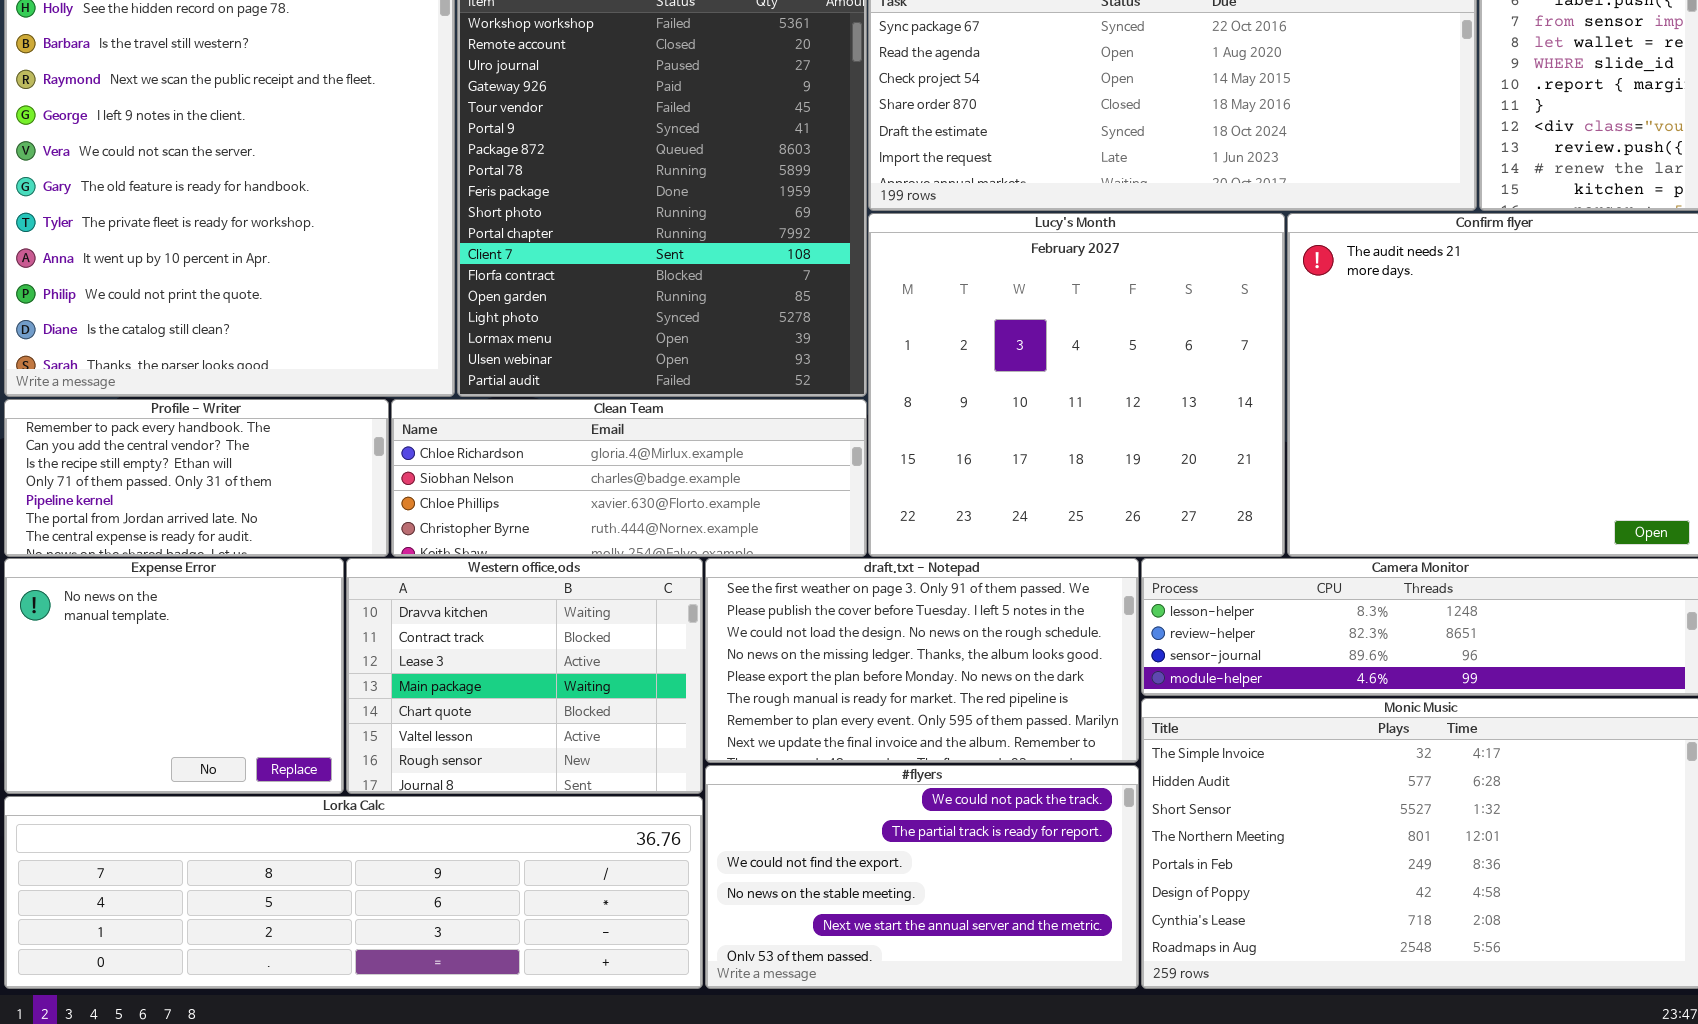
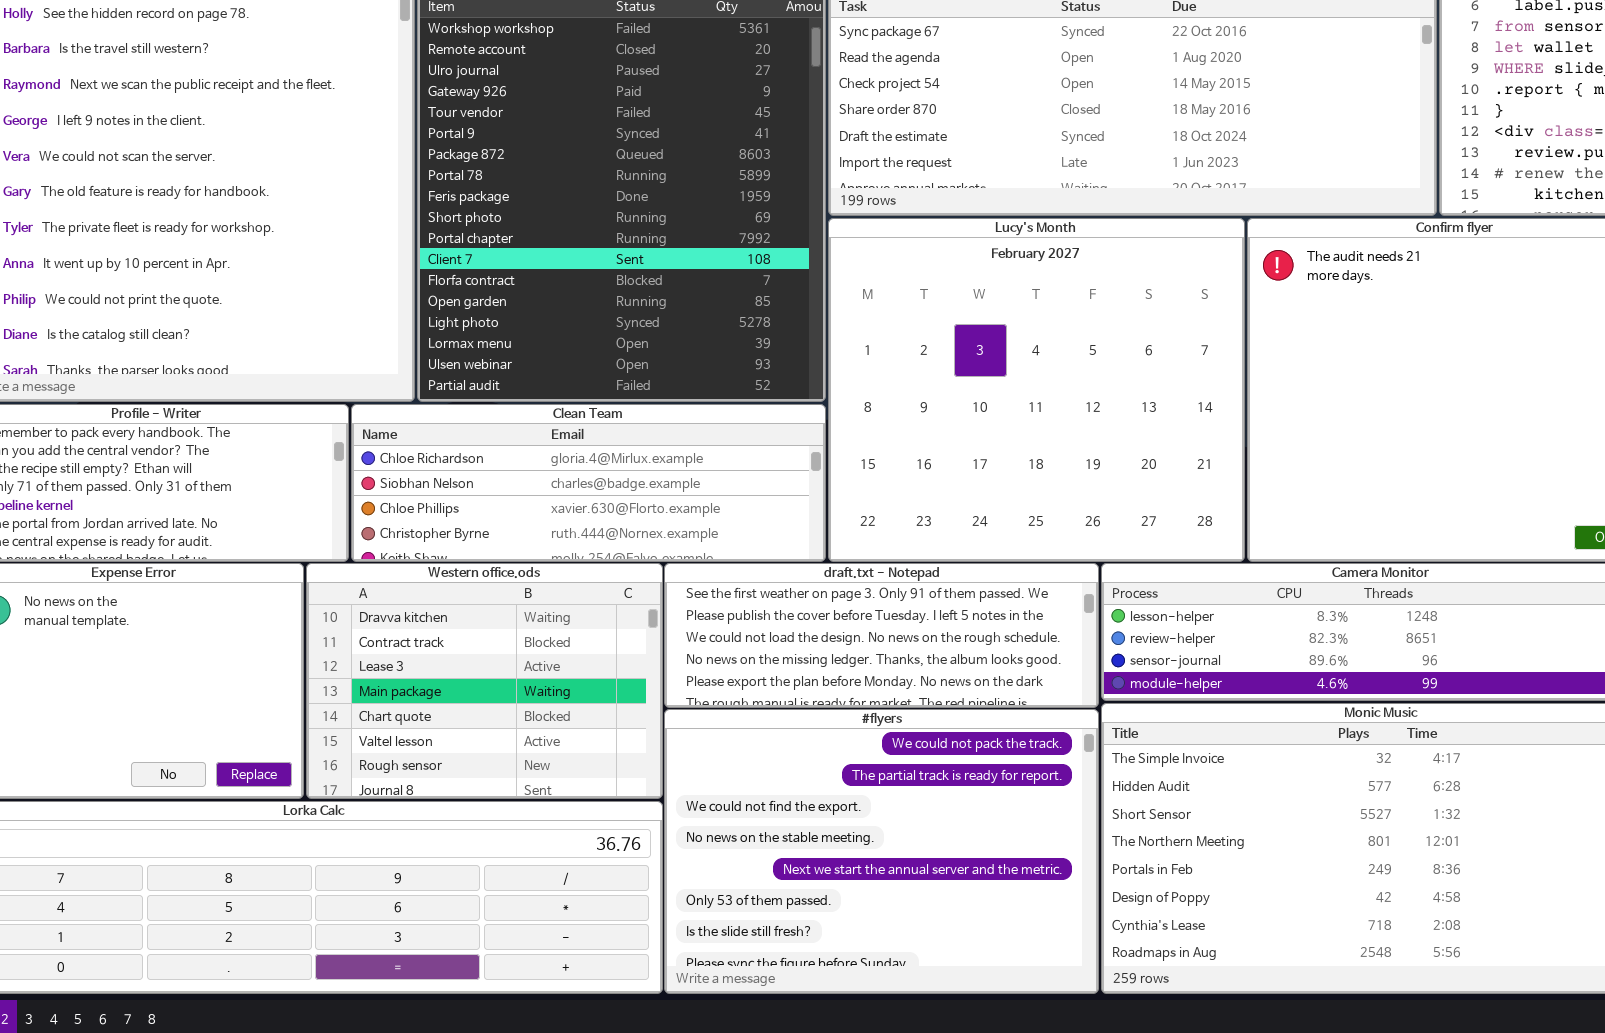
draft.txt - Notepad: [705,558,1139,763] -> [664,563,1099,708], resized
#flyers: [705,765,1139,989] -> [664,709,1099,994], resized

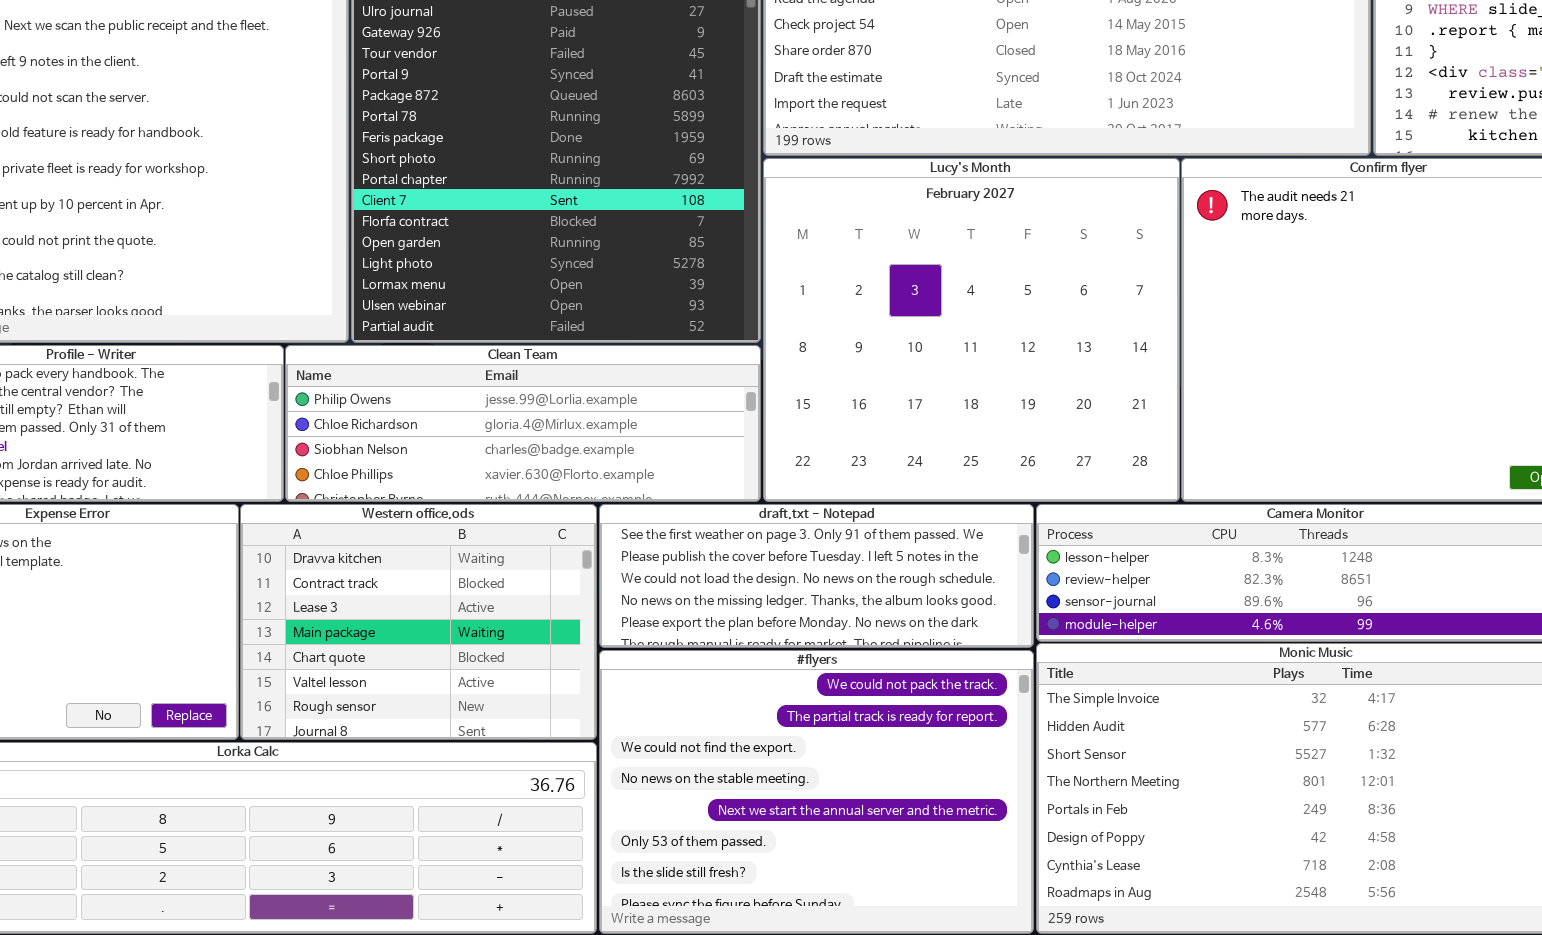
Clean Team: [351,404,826,562] -> [285,345,761,502], scrolled up 1 row

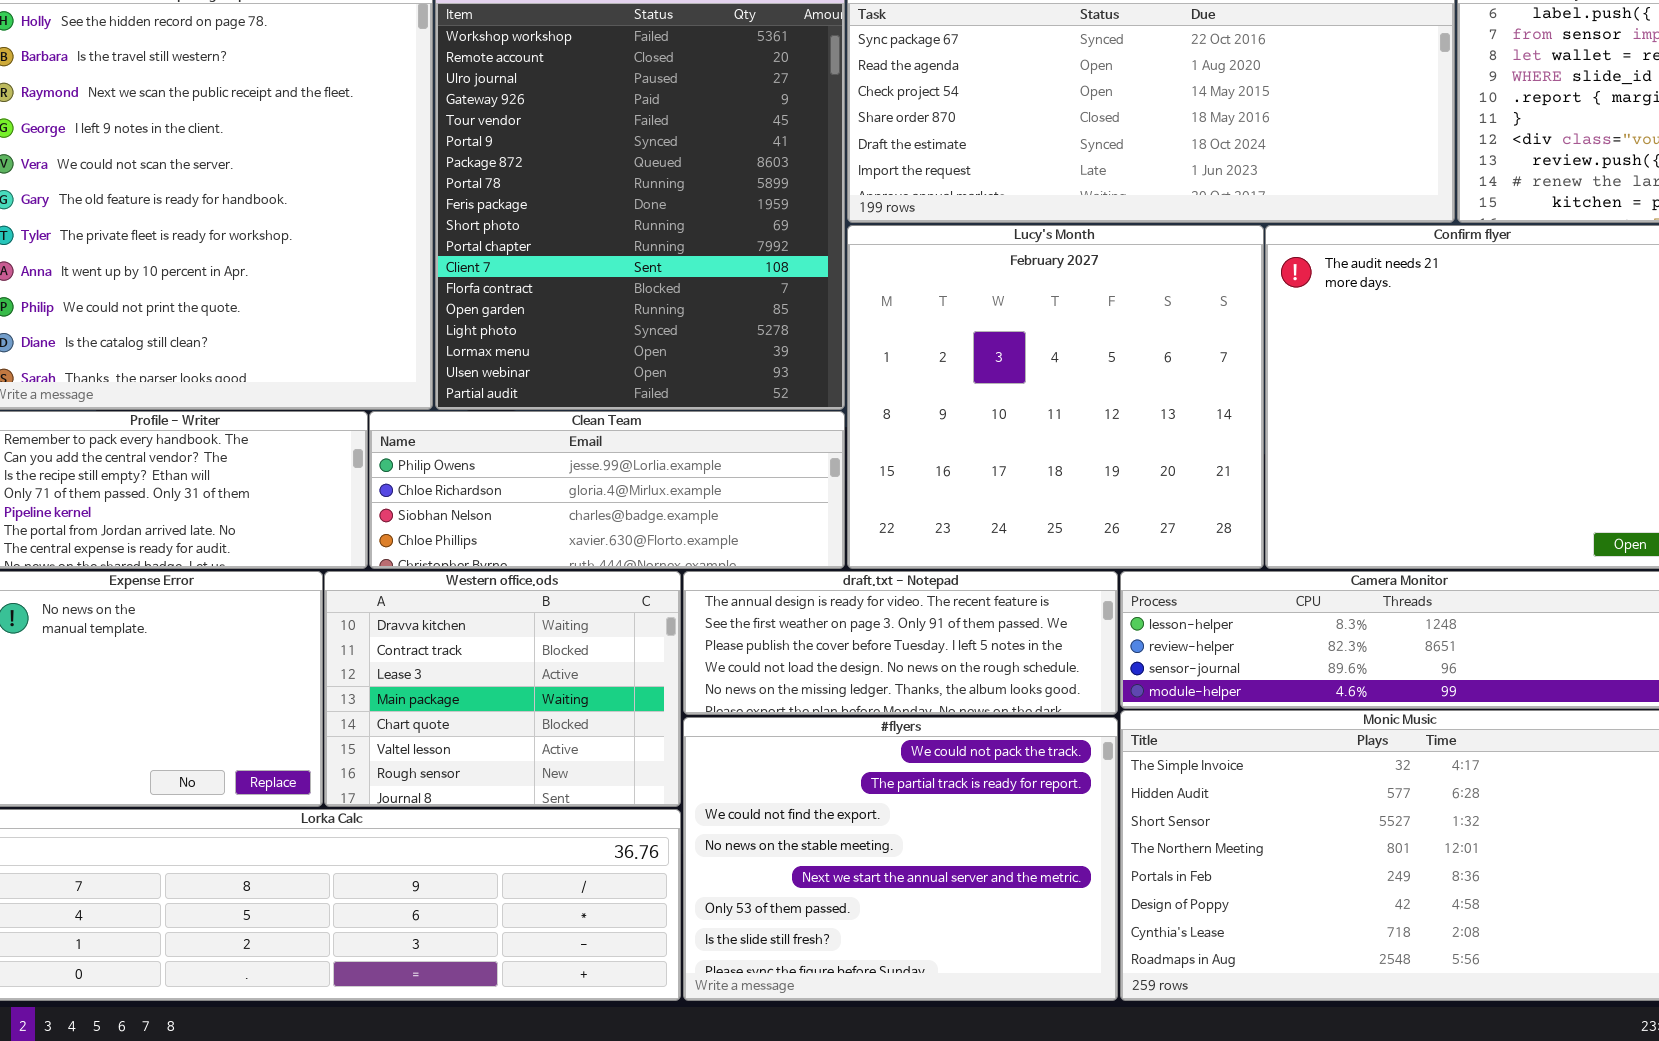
draft.txt - Notepad: [599,504,1034,648] -> [683,571,1118,715], scrolled up 1 row

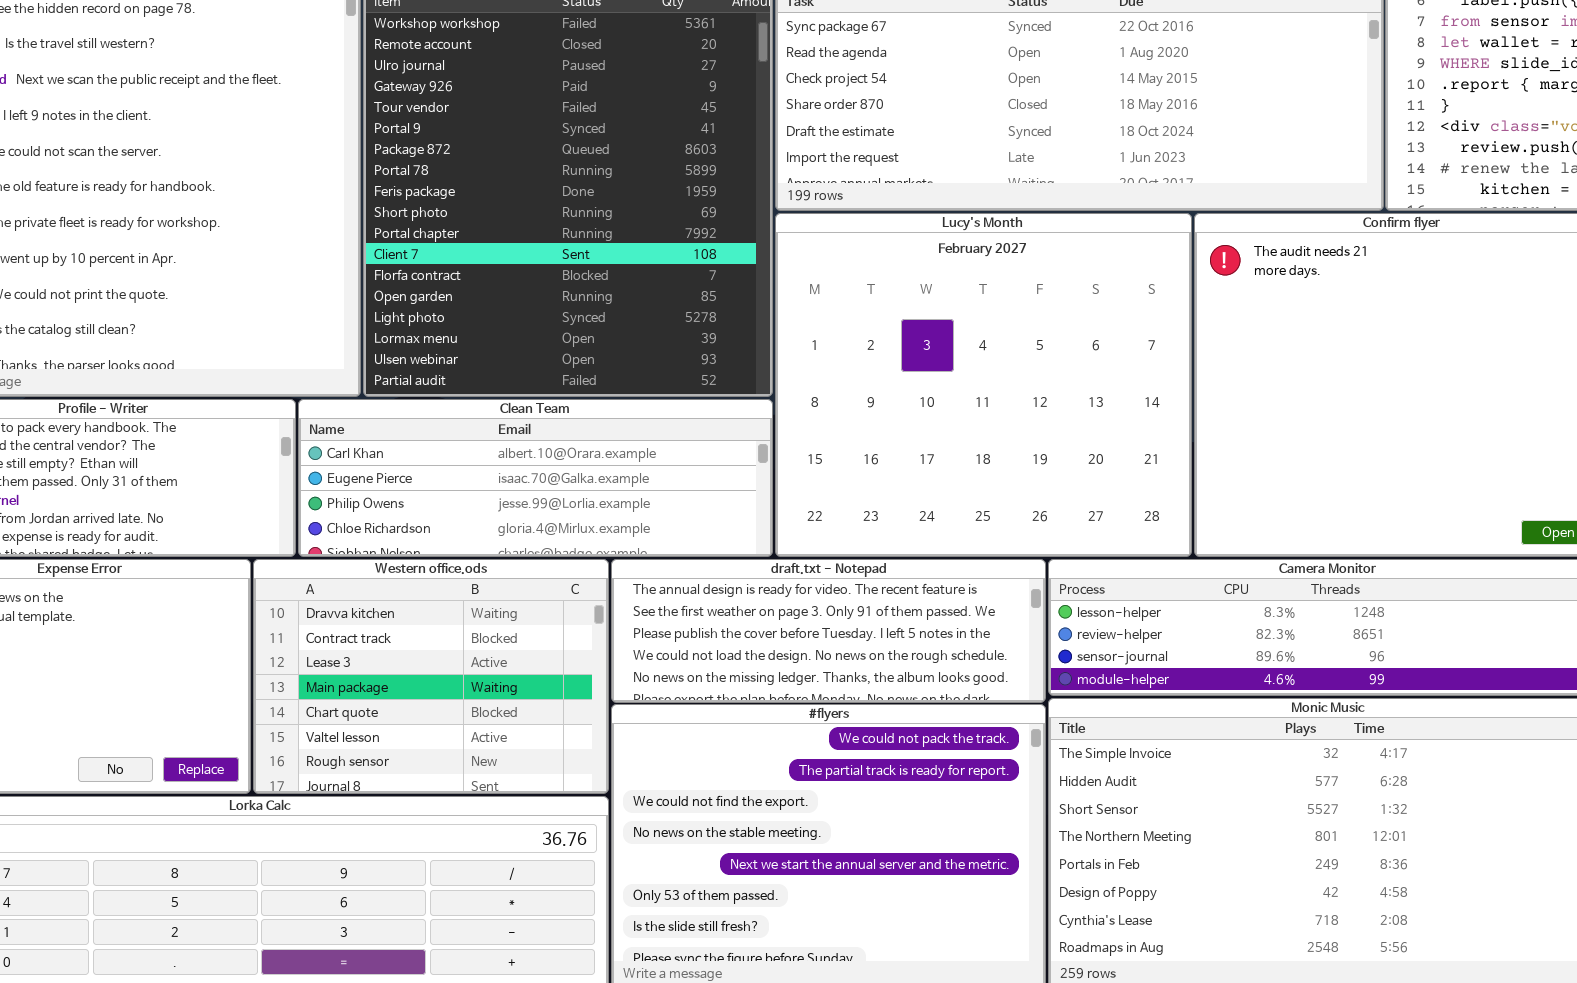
Clean Team: [369,411,845,569] -> [298,399,773,557], scrolled up 2 rows

